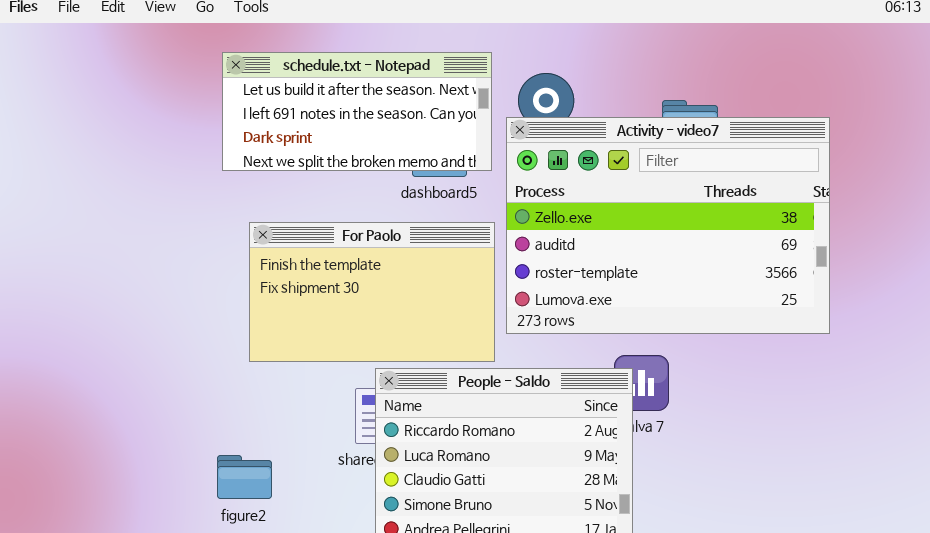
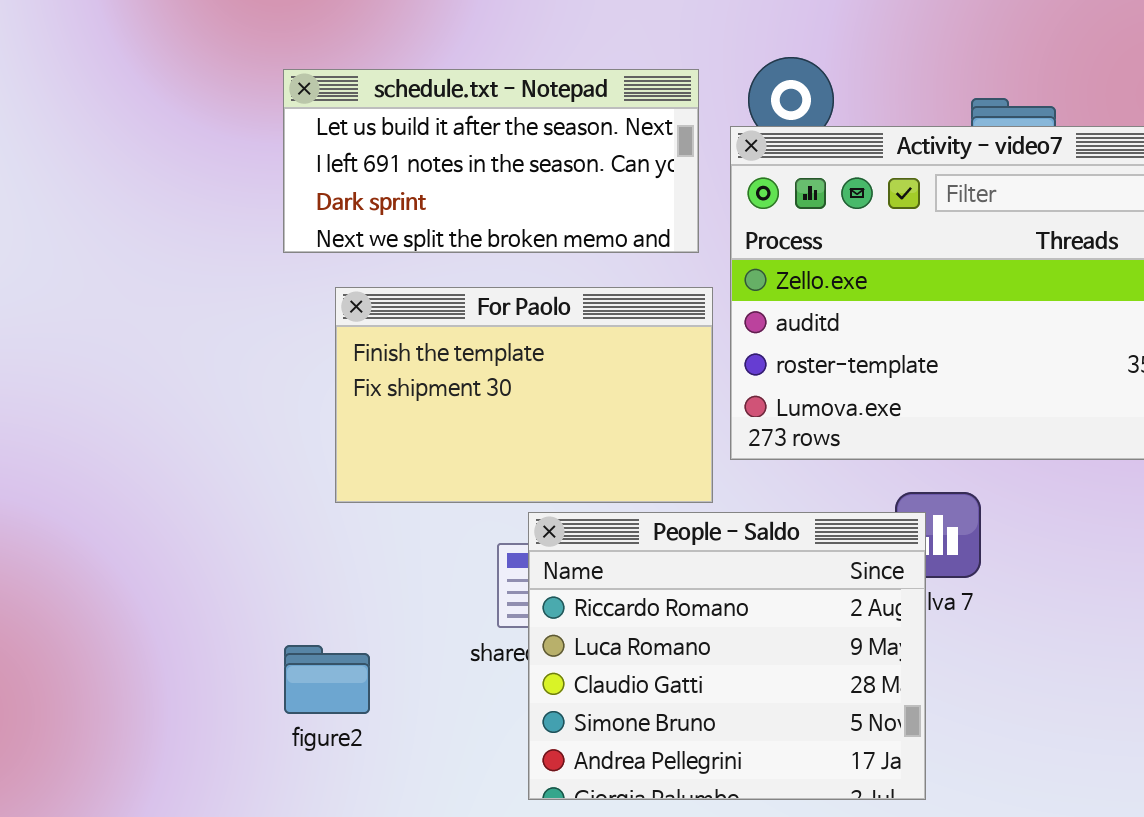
schedule.txt - Notepad: [222,52,492,171] -> [283,69,699,253], moved

